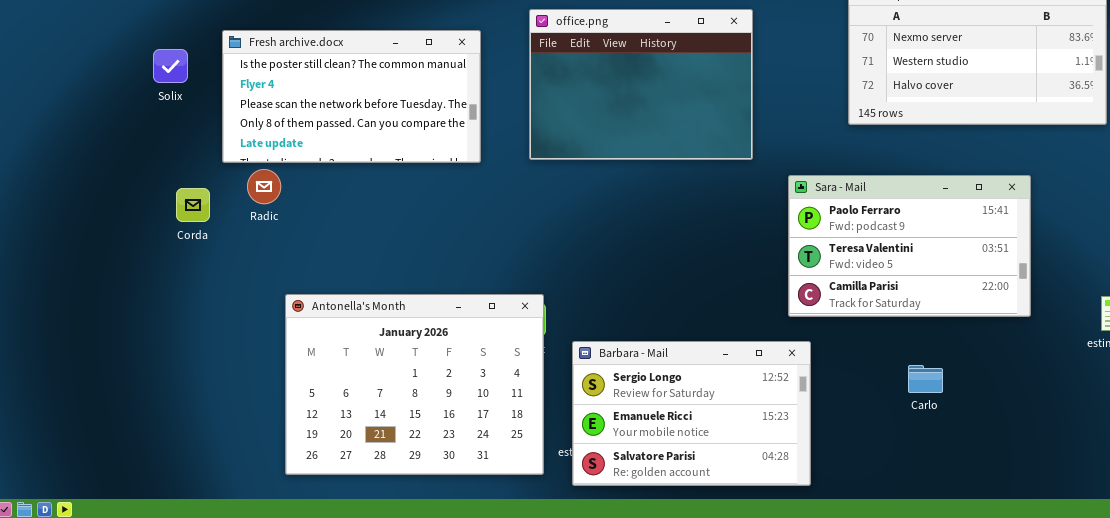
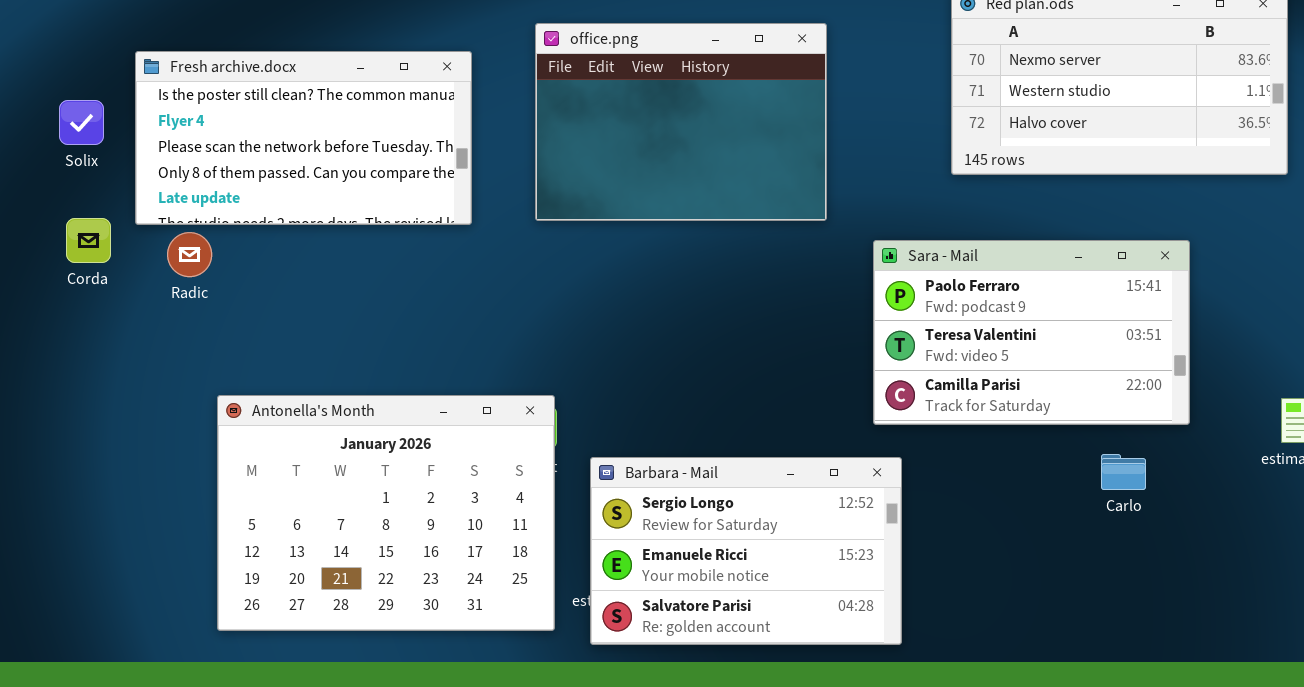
Solix: [153,49,188,83] -> [59,100,104,145], moved
Corda: [176,188,210,222] -> [66,218,111,263], moved
Carlo: [908,365,943,393] -> [1101,454,1146,490], moved

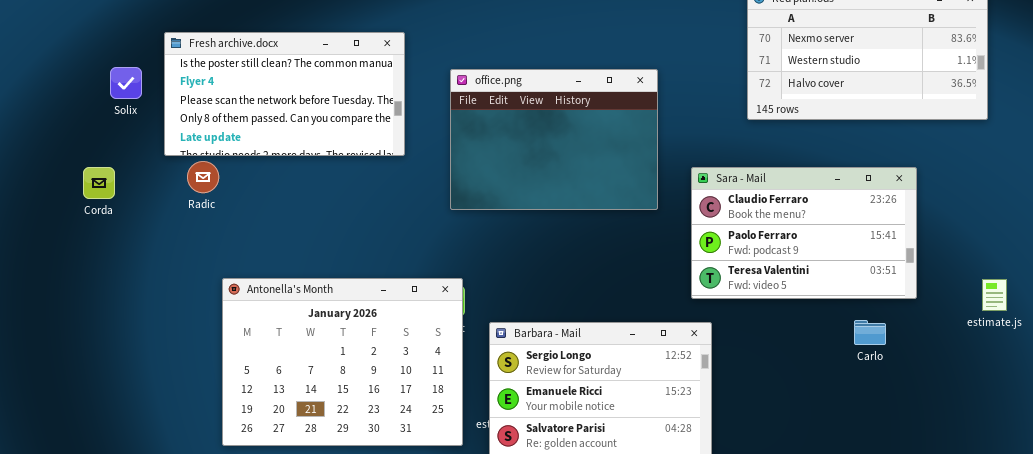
office.png: [535,23,827,221] -> [450,69,658,210], moved
Corda: [66,218,111,263] -> [83,167,115,199], moved
Sara - Mail: [873,240,1190,425] -> [691,167,917,299], scrolled up 1 row

